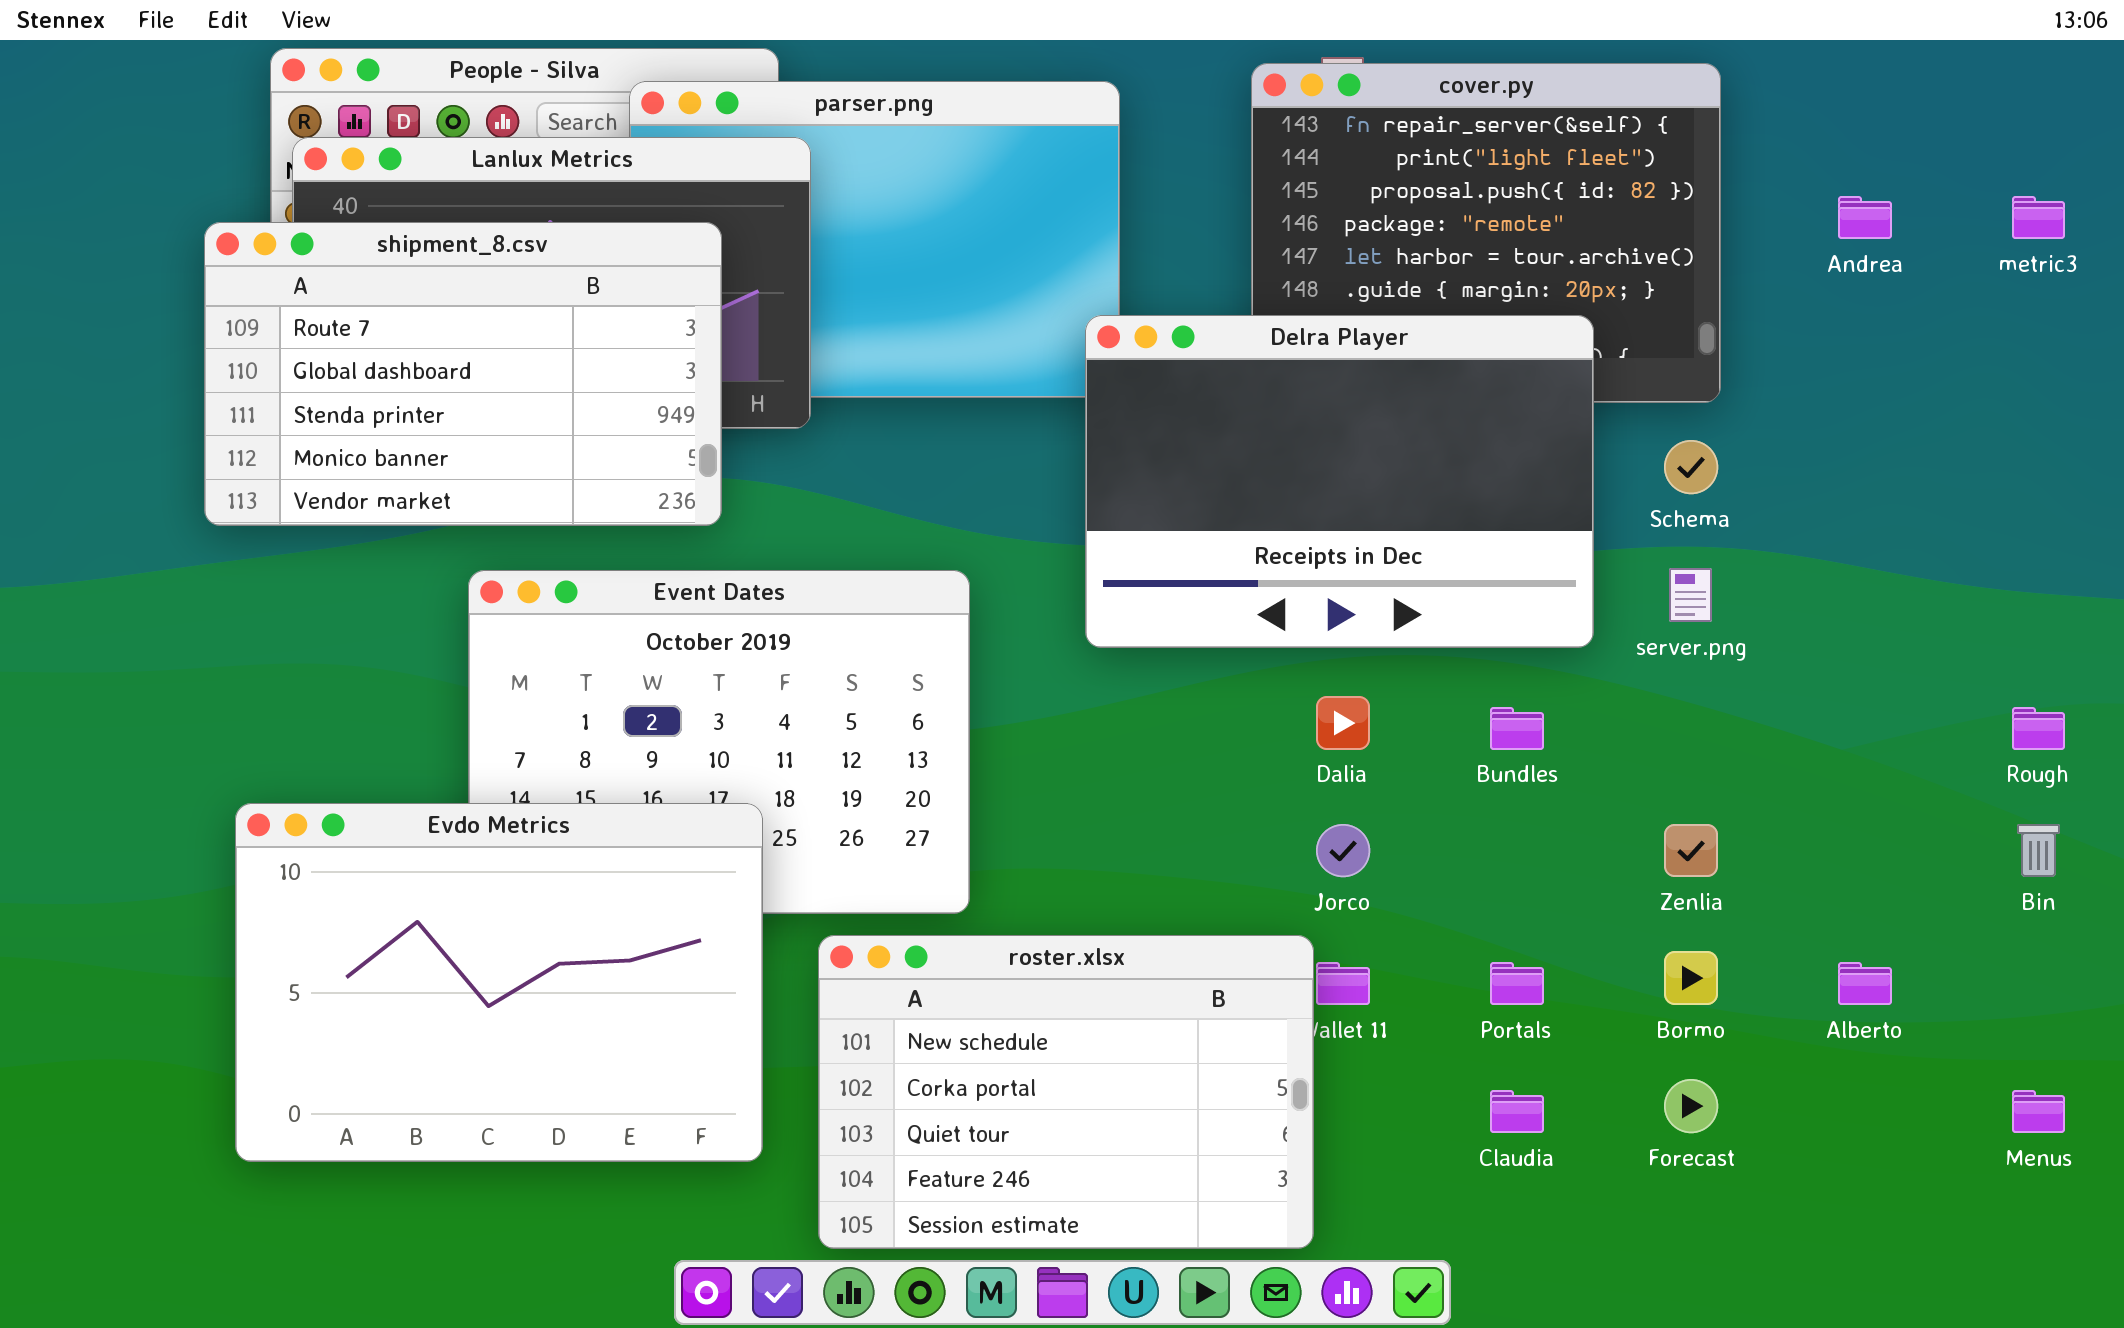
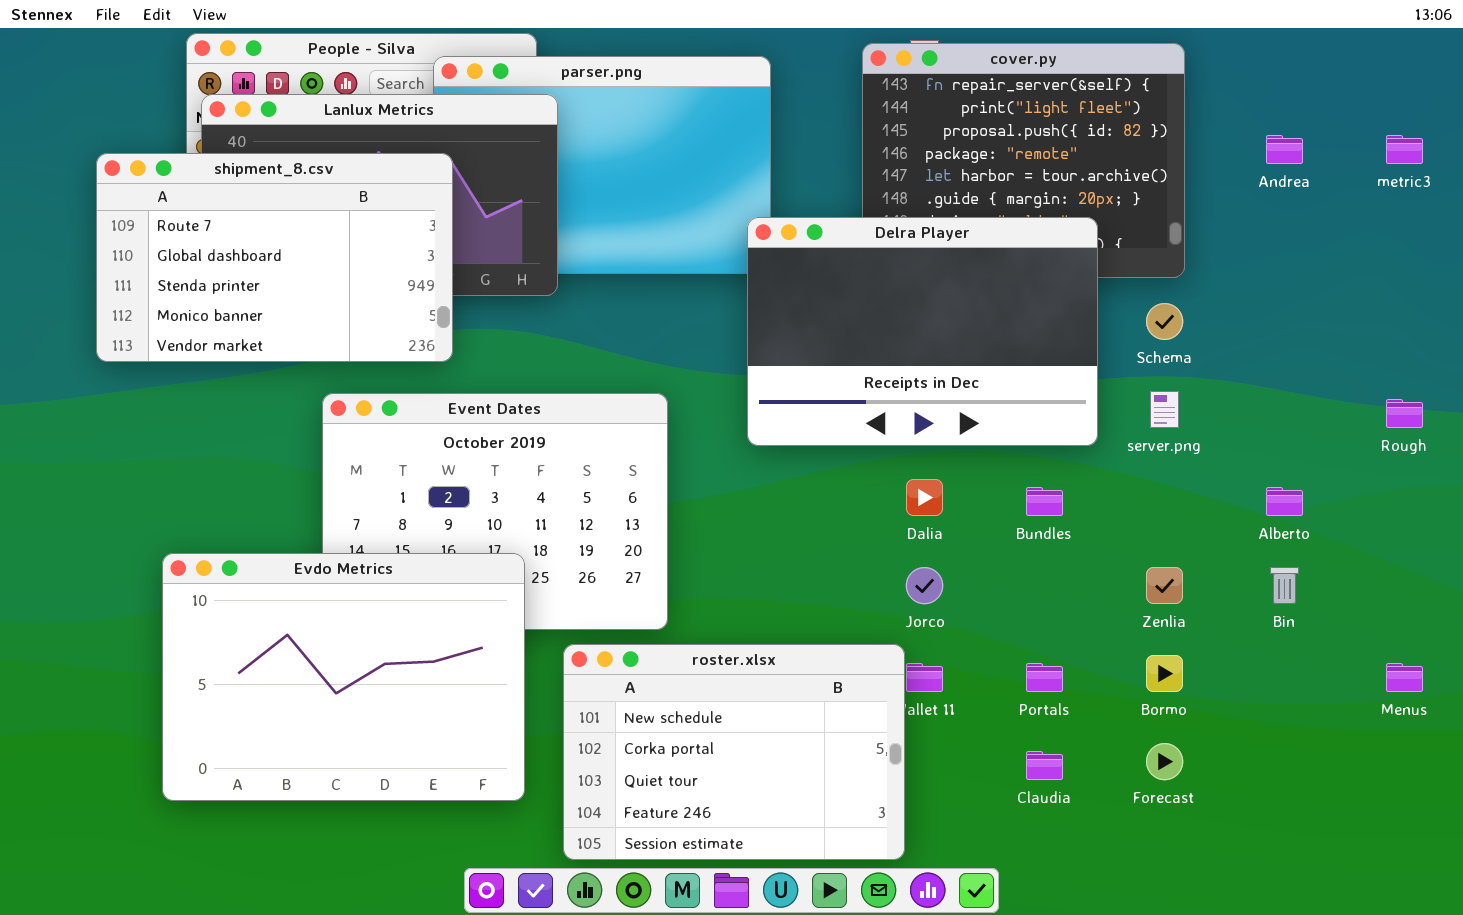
shipment_8.csv: [204,222,722,526] -> [96,153,453,362], moved
Rough: [2012,707,2065,750] -> [1386,399,1423,428], moved
Bin: [2017,824,2060,877] -> [1270,567,1299,604], moved
Alberto: [1838,962,1892,1005] -> [1266,487,1303,516], moved
Menus: [2012,1090,2065,1133] -> [1386,663,1423,692], moved

